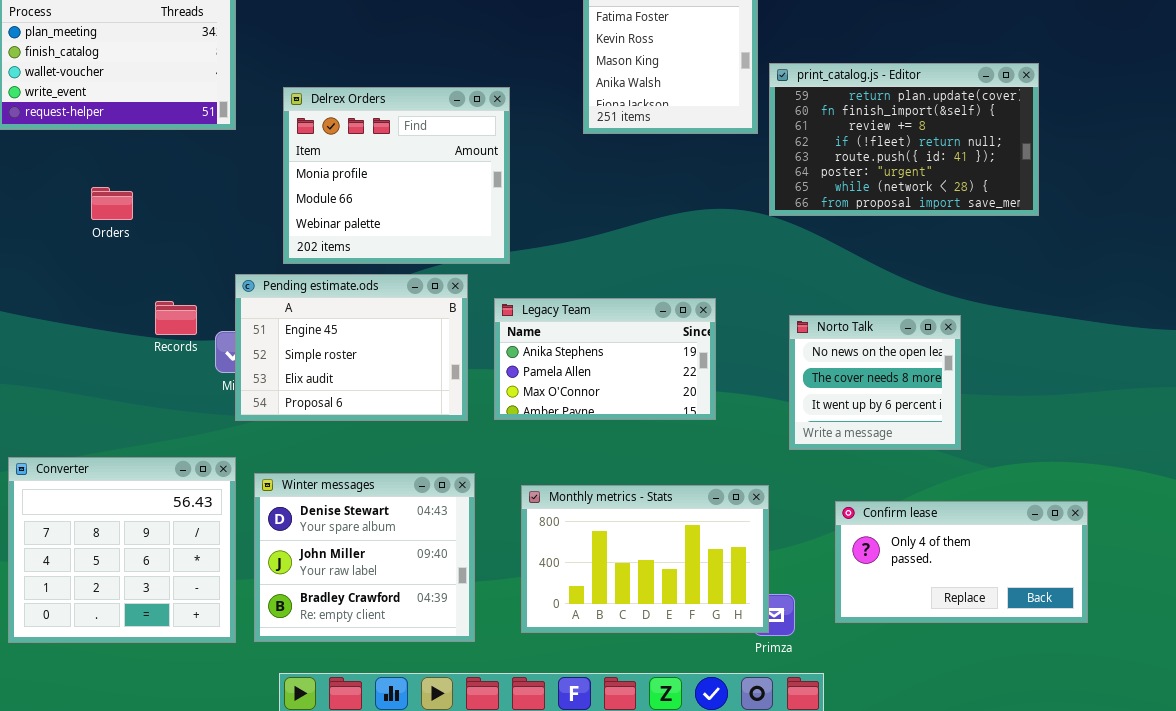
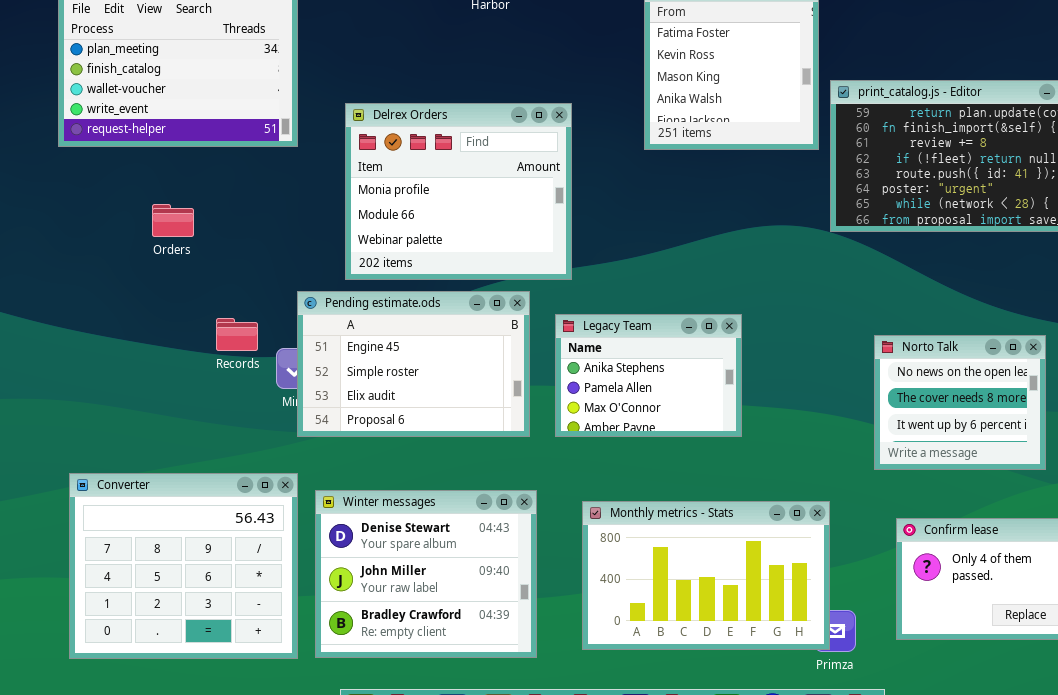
Legacy Team: [494,298,716,420] -> [555,314,742,437], resized
Norto Talk: [789,315,961,450] -> [874,335,1046,470], moved

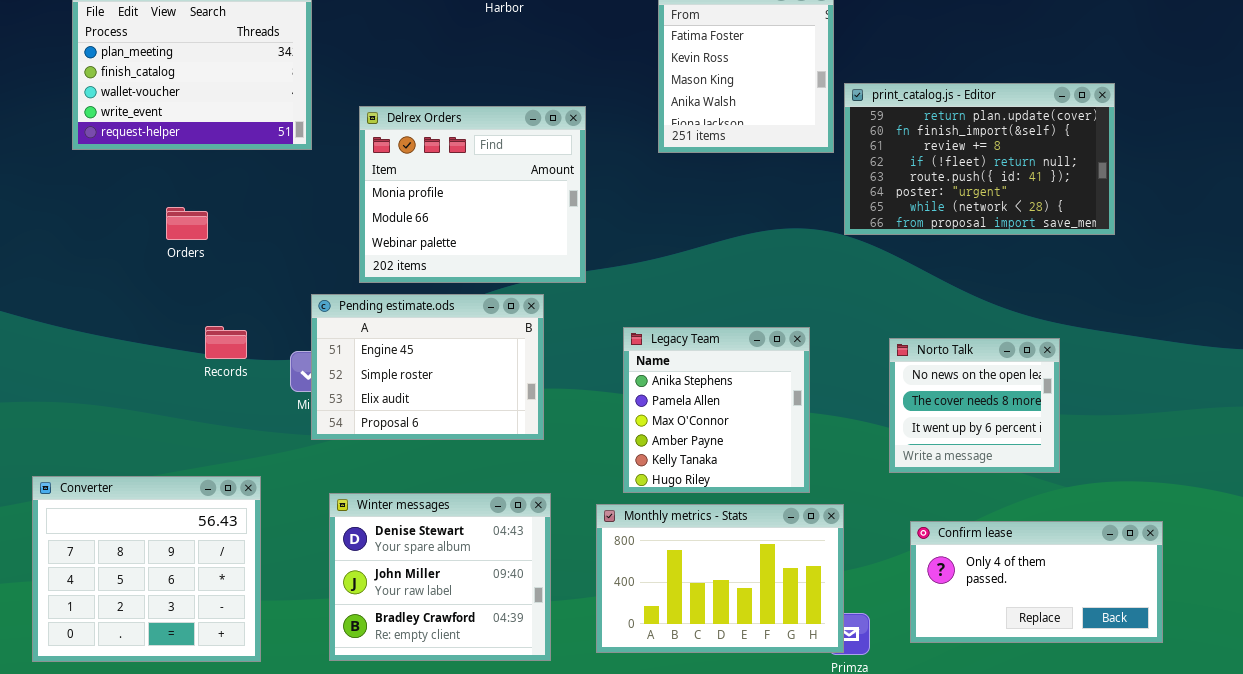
Legacy Team: [555,314,742,437] -> [623,327,810,493], moved, resized
Records: [216,318,258,351] -> [205,326,247,359], moved
Converter: [69,473,298,659] -> [32,476,261,662], moved

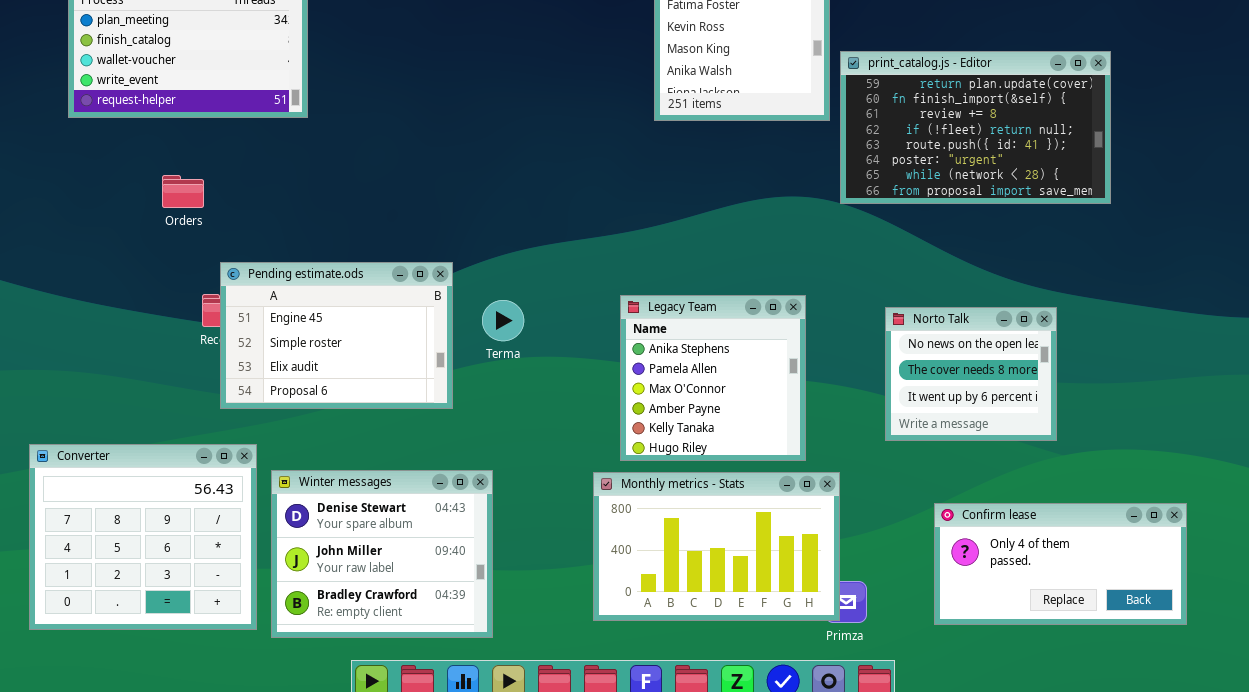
Delrex Orders: [359,106,586,283] -> none, closed
Pending estimate.ods: [311,294,544,440] -> [220,262,453,409], moved
Winter messages: [329,493,551,661] -> [271,470,493,638], moved
Confirm lease: [910,521,1163,643] -> [934,503,1187,625], moved

